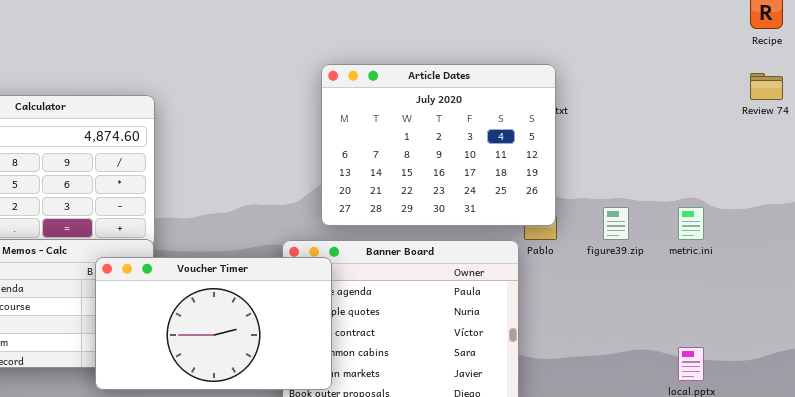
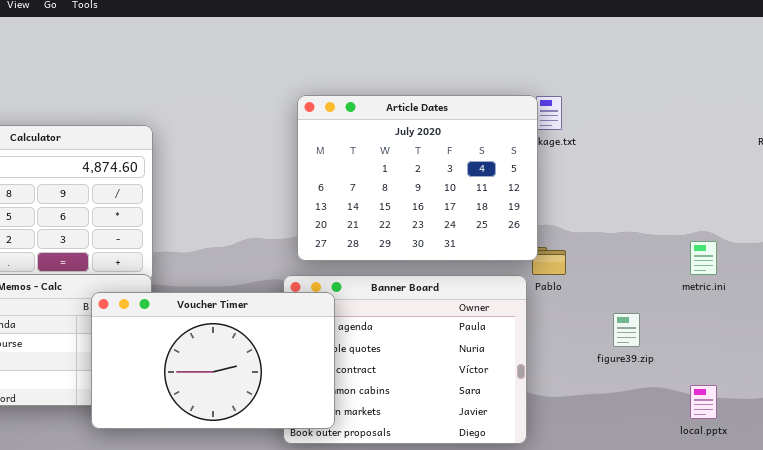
Article Dates: [321,64,556,226] -> [297,95,538,261], moved
figure39.zip: [603,207,629,240] -> [613,313,640,347], moved

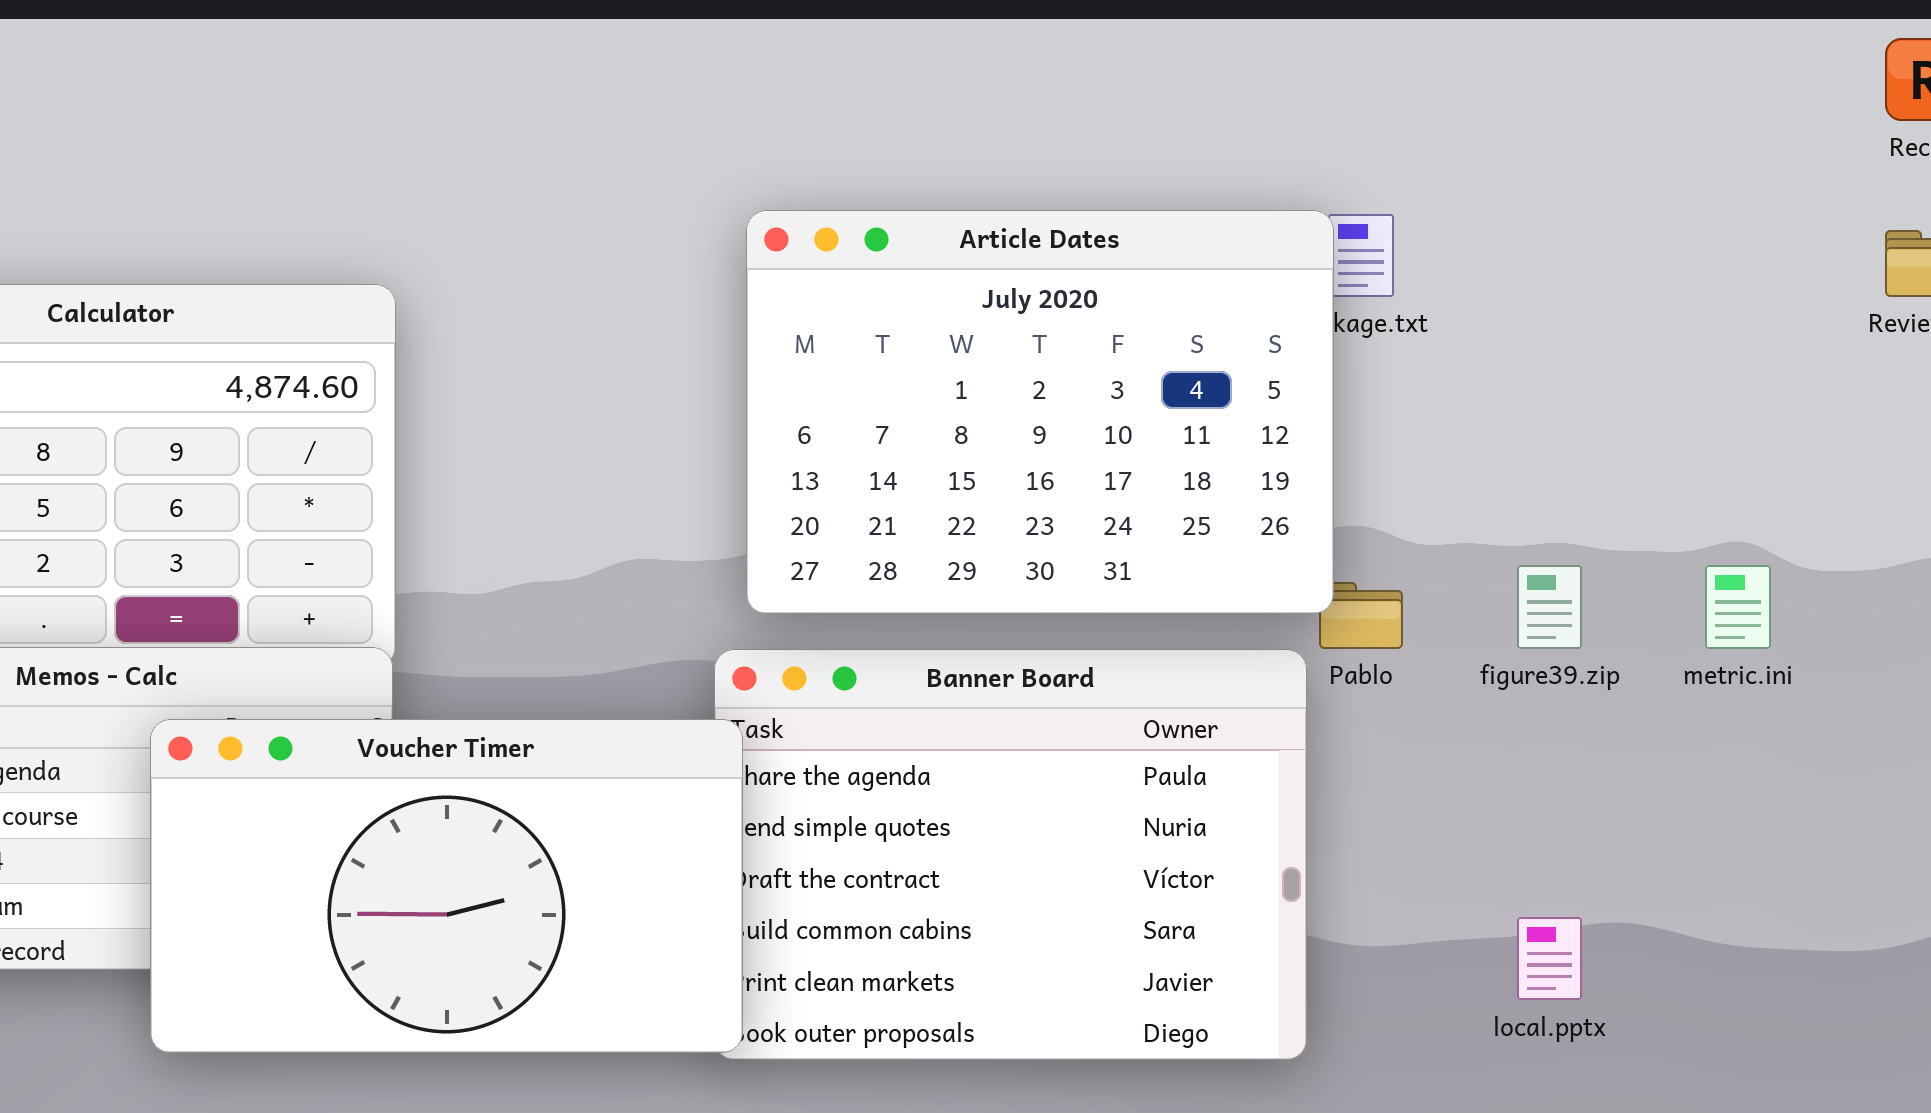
Voucher Timer: [91,292,335,429] -> [150,719,743,1053], moved
figure39.zip: [613,313,640,347] -> [1517,565,1582,649], moved
local.pptx: [690,385,717,419] -> [1517,917,1582,1000], moved

